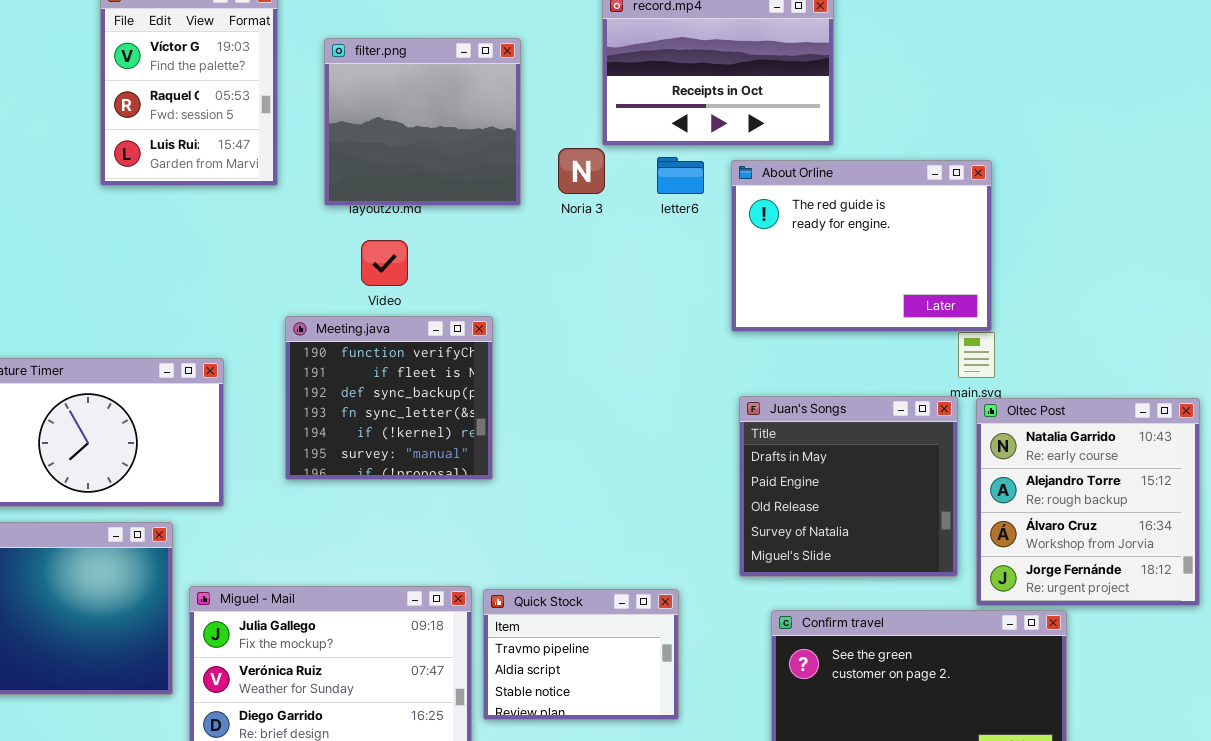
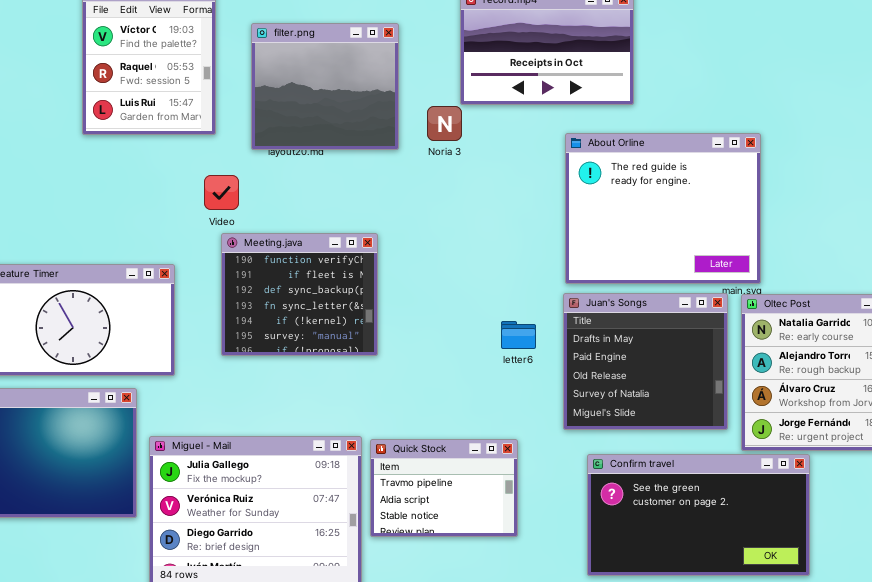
letter6: [657,157,704,194] -> [501,321,536,349], moved
About Orline: [731,160,992,332] -> [565,133,761,284], moved, resized
Video: [361,240,408,286] -> [204,175,239,210], moved

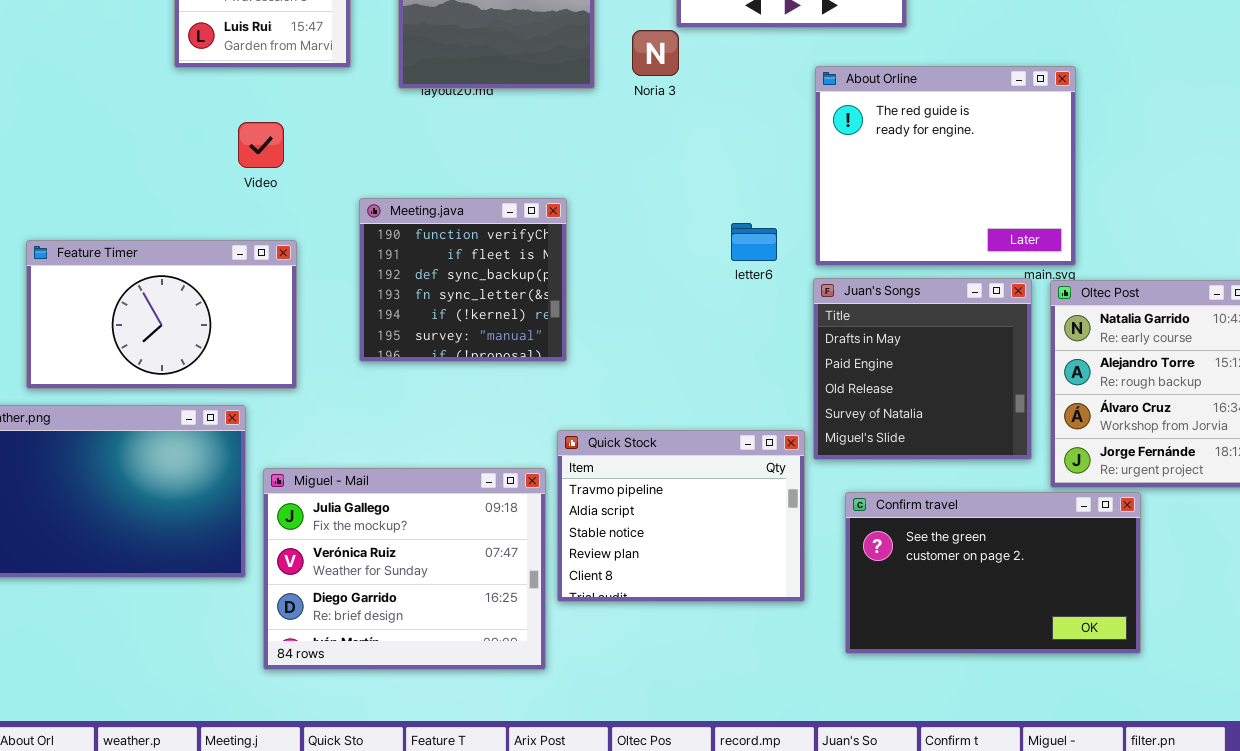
Video: [204,175,239,210] -> [238,122,284,168], moved
letter6: [501,321,536,349] -> [731,223,777,261], moved
Quick Stock: [370,439,518,537] -> [557,430,805,602], resized

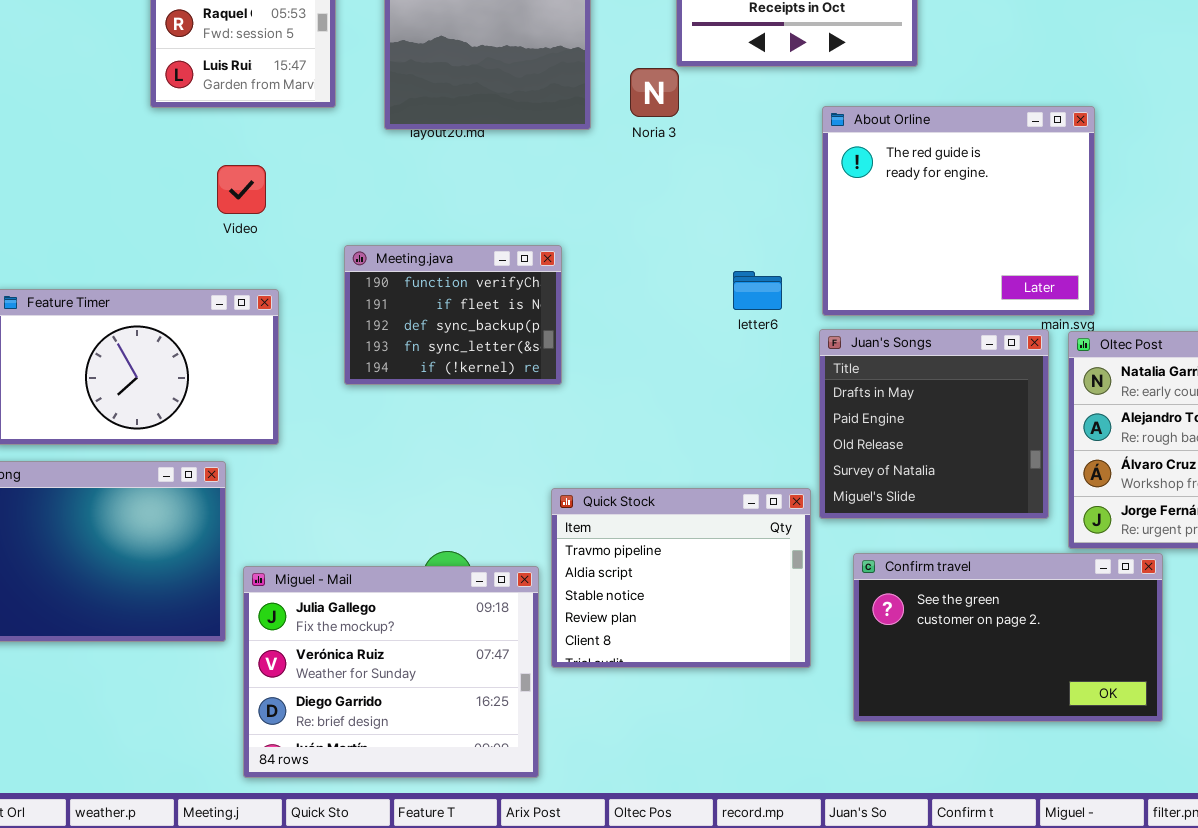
Meeting.java: [359,198,567,362] -> [344,245,562,385], resized
Miguel - Mail: [263,468,546,670] -> [243,566,539,778], moved

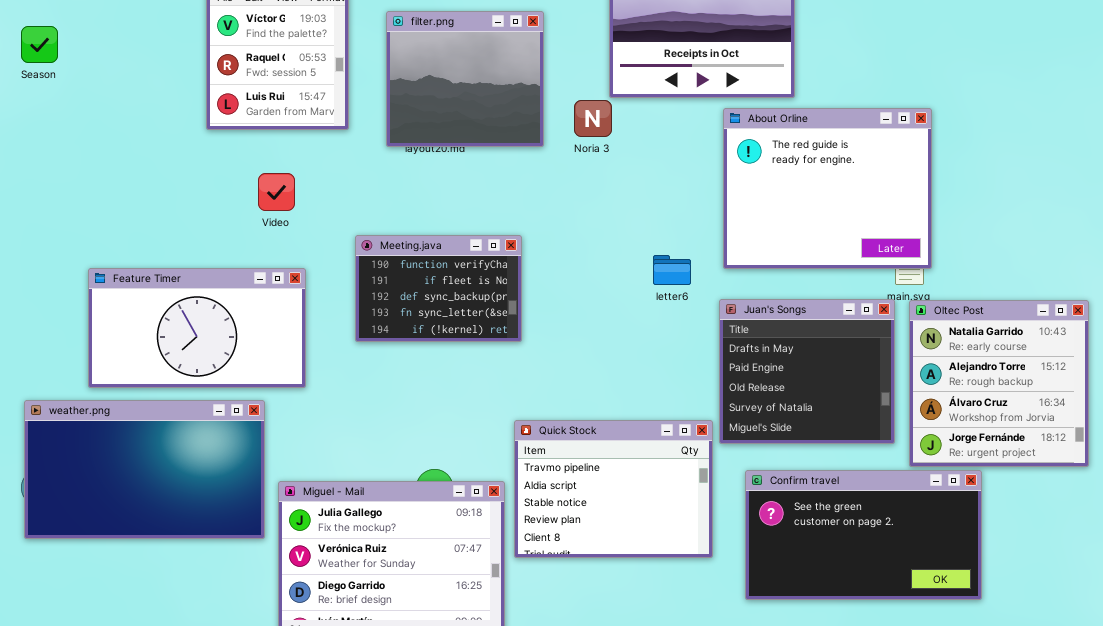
About Orline: [822,106,1095,316] -> [723,108,932,269], moved

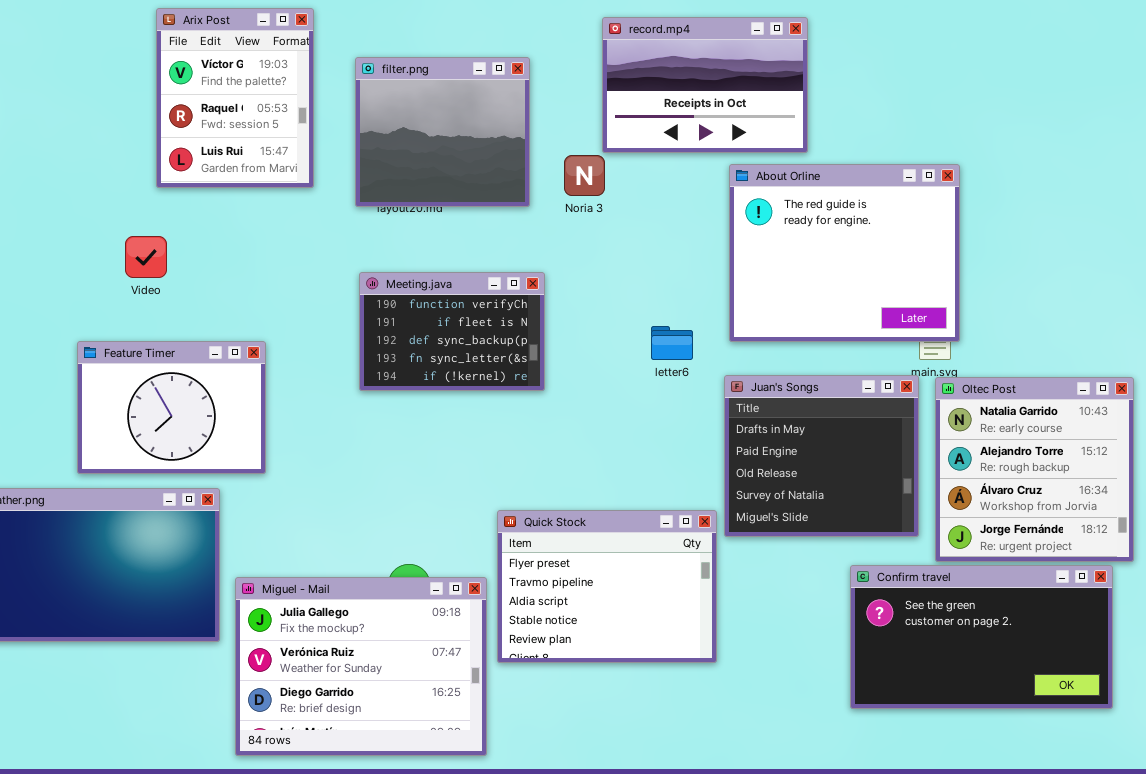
Video: [258,173,295,211] -> [125,236,167,278], moved
Meeting.java: [355,235,522,342] -> [359,272,545,391], moved
Feature Timer: [88,268,306,388] -> [77,341,266,474], resized
Quick Stock: [514,420,713,558] -> [497,510,717,663], scrolled up 1 row
Confirm travel: [745,470,982,600] -> [850,565,1113,709], moved

